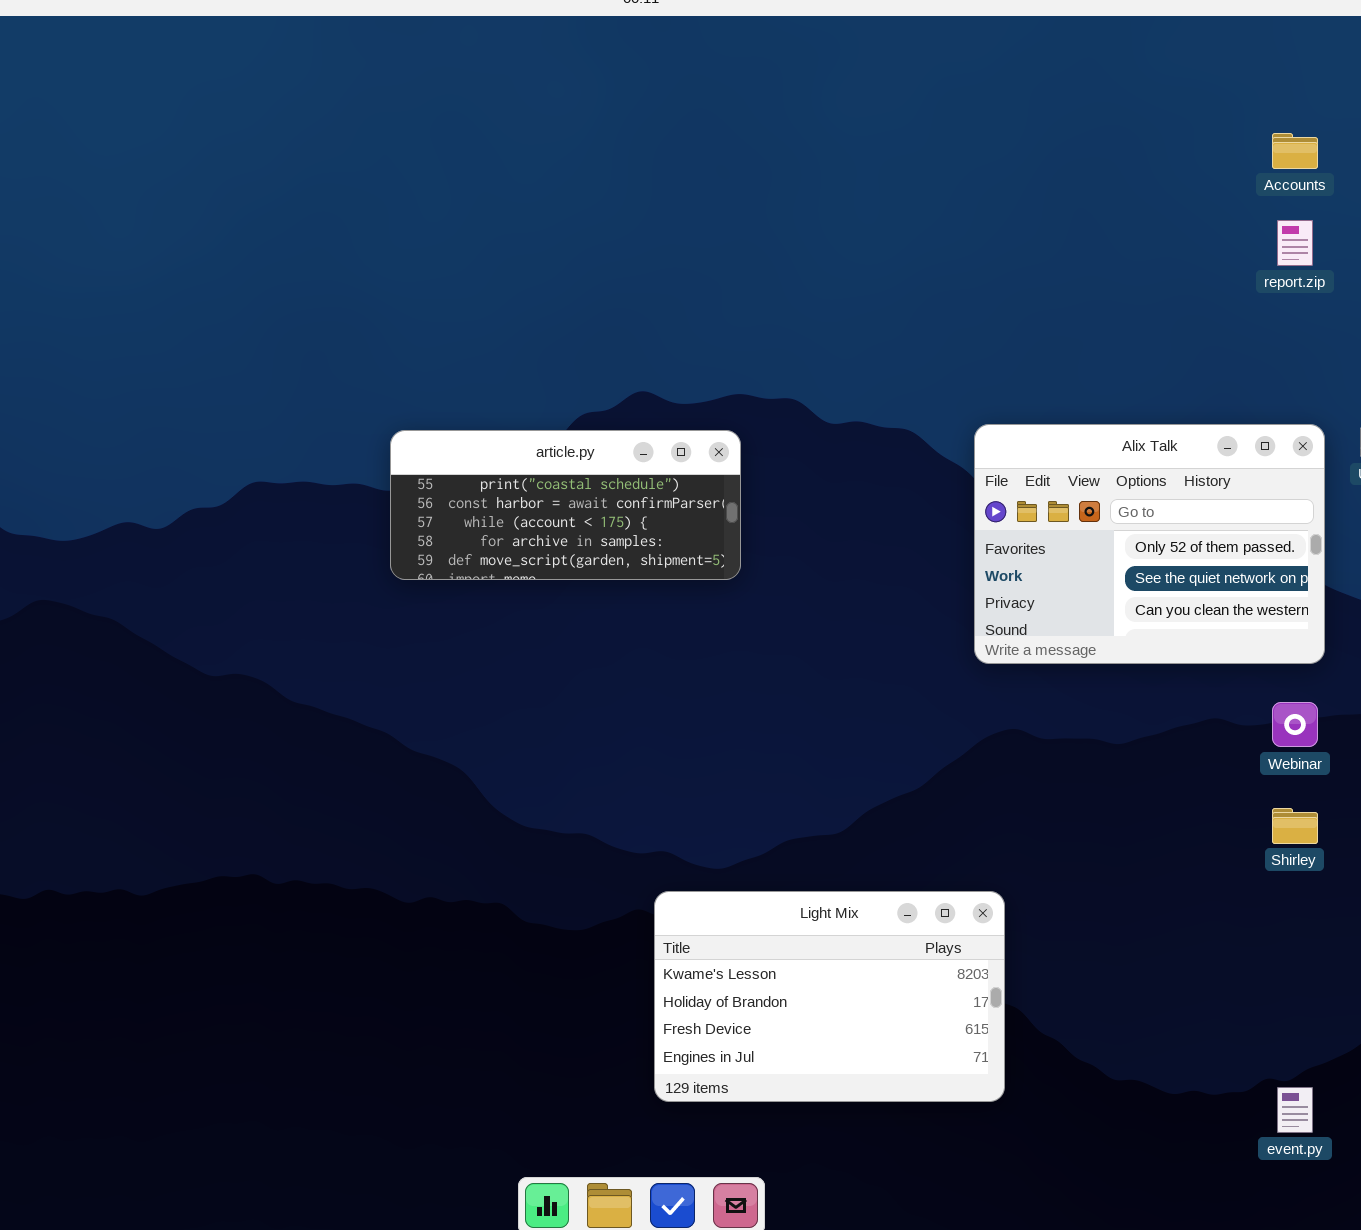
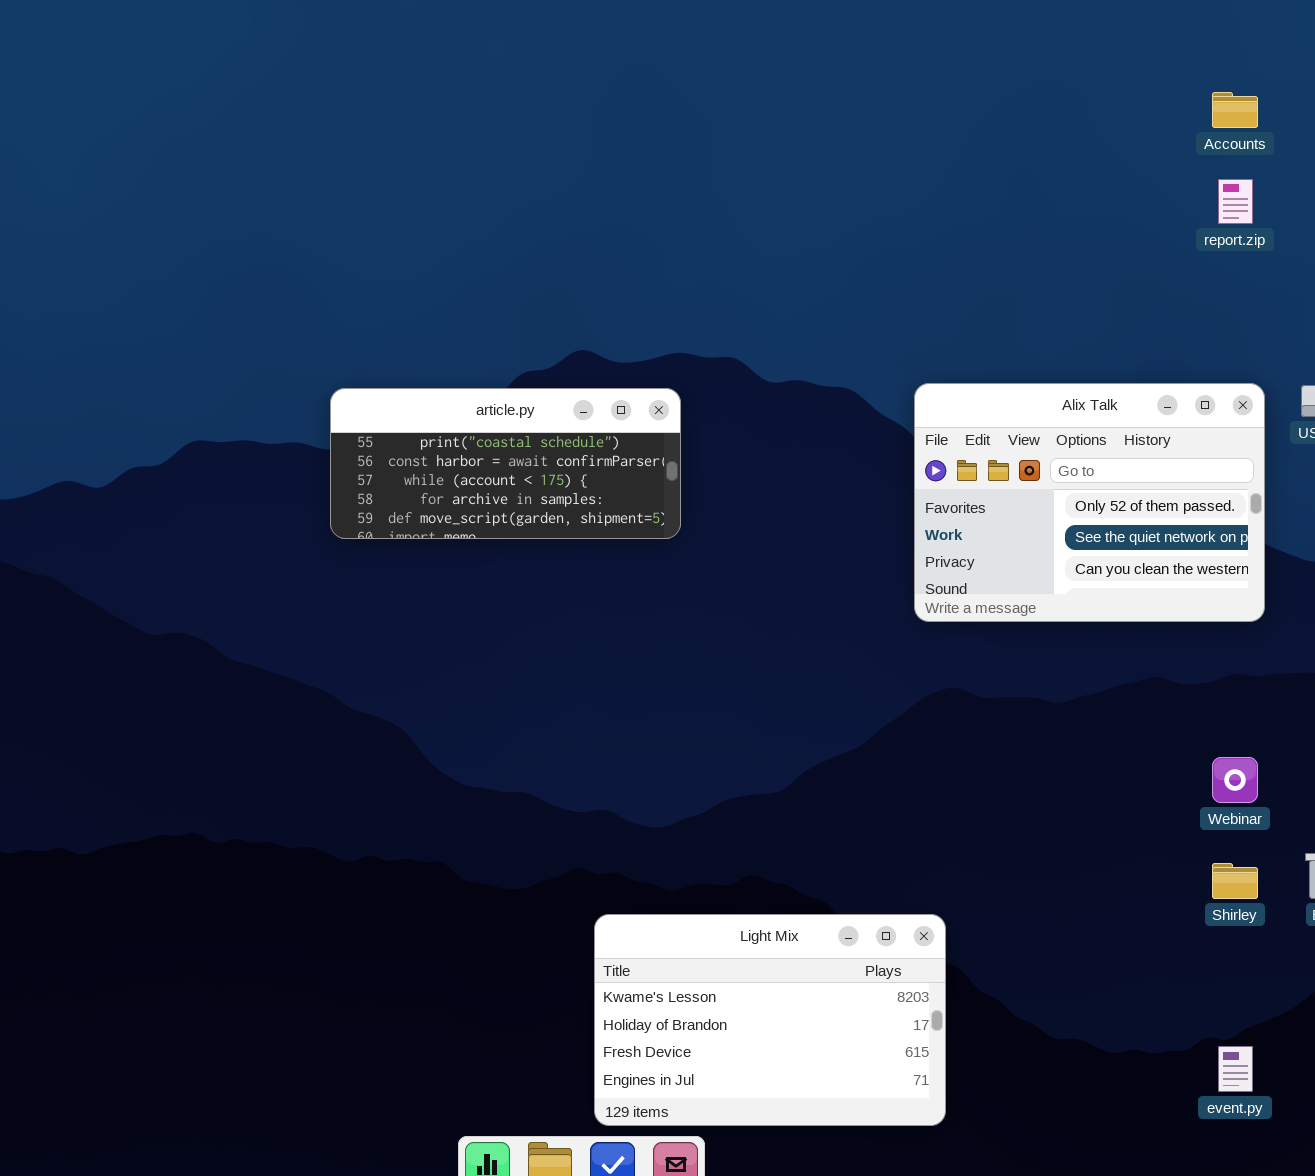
Webinar: [1272,702,1318,747] -> [1212,757,1258,803], moved
Shirley: [1272,808,1318,844] -> [1212,863,1258,899], moved
Light Mix: [654,891,1005,1102] -> [594,914,946,1126], moved

